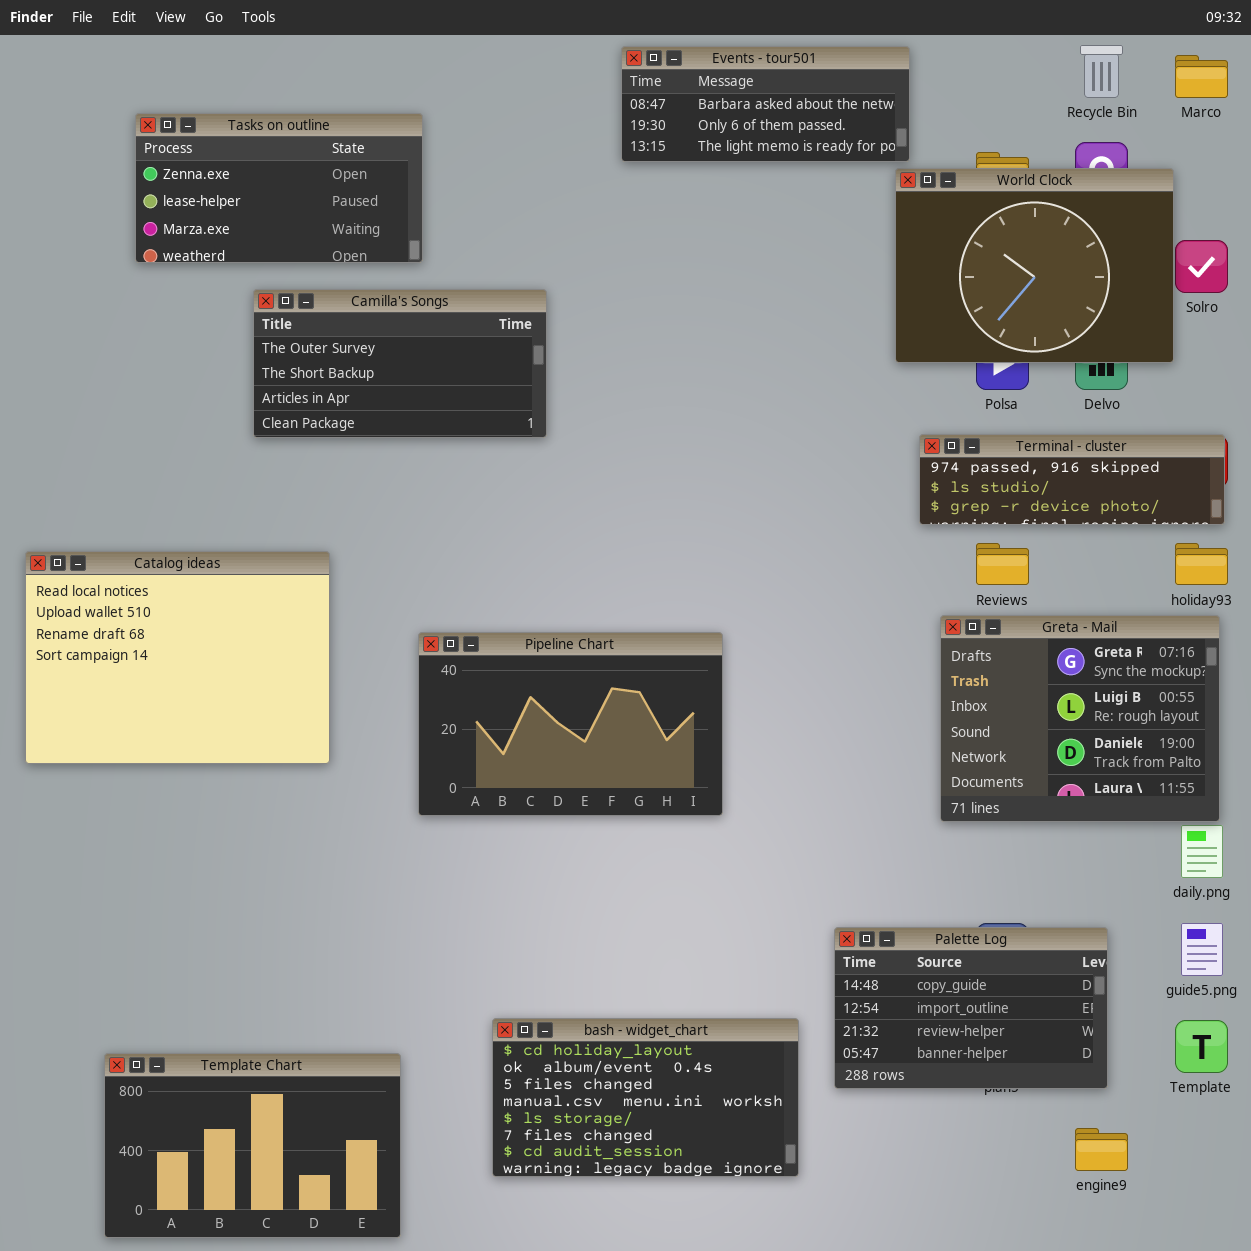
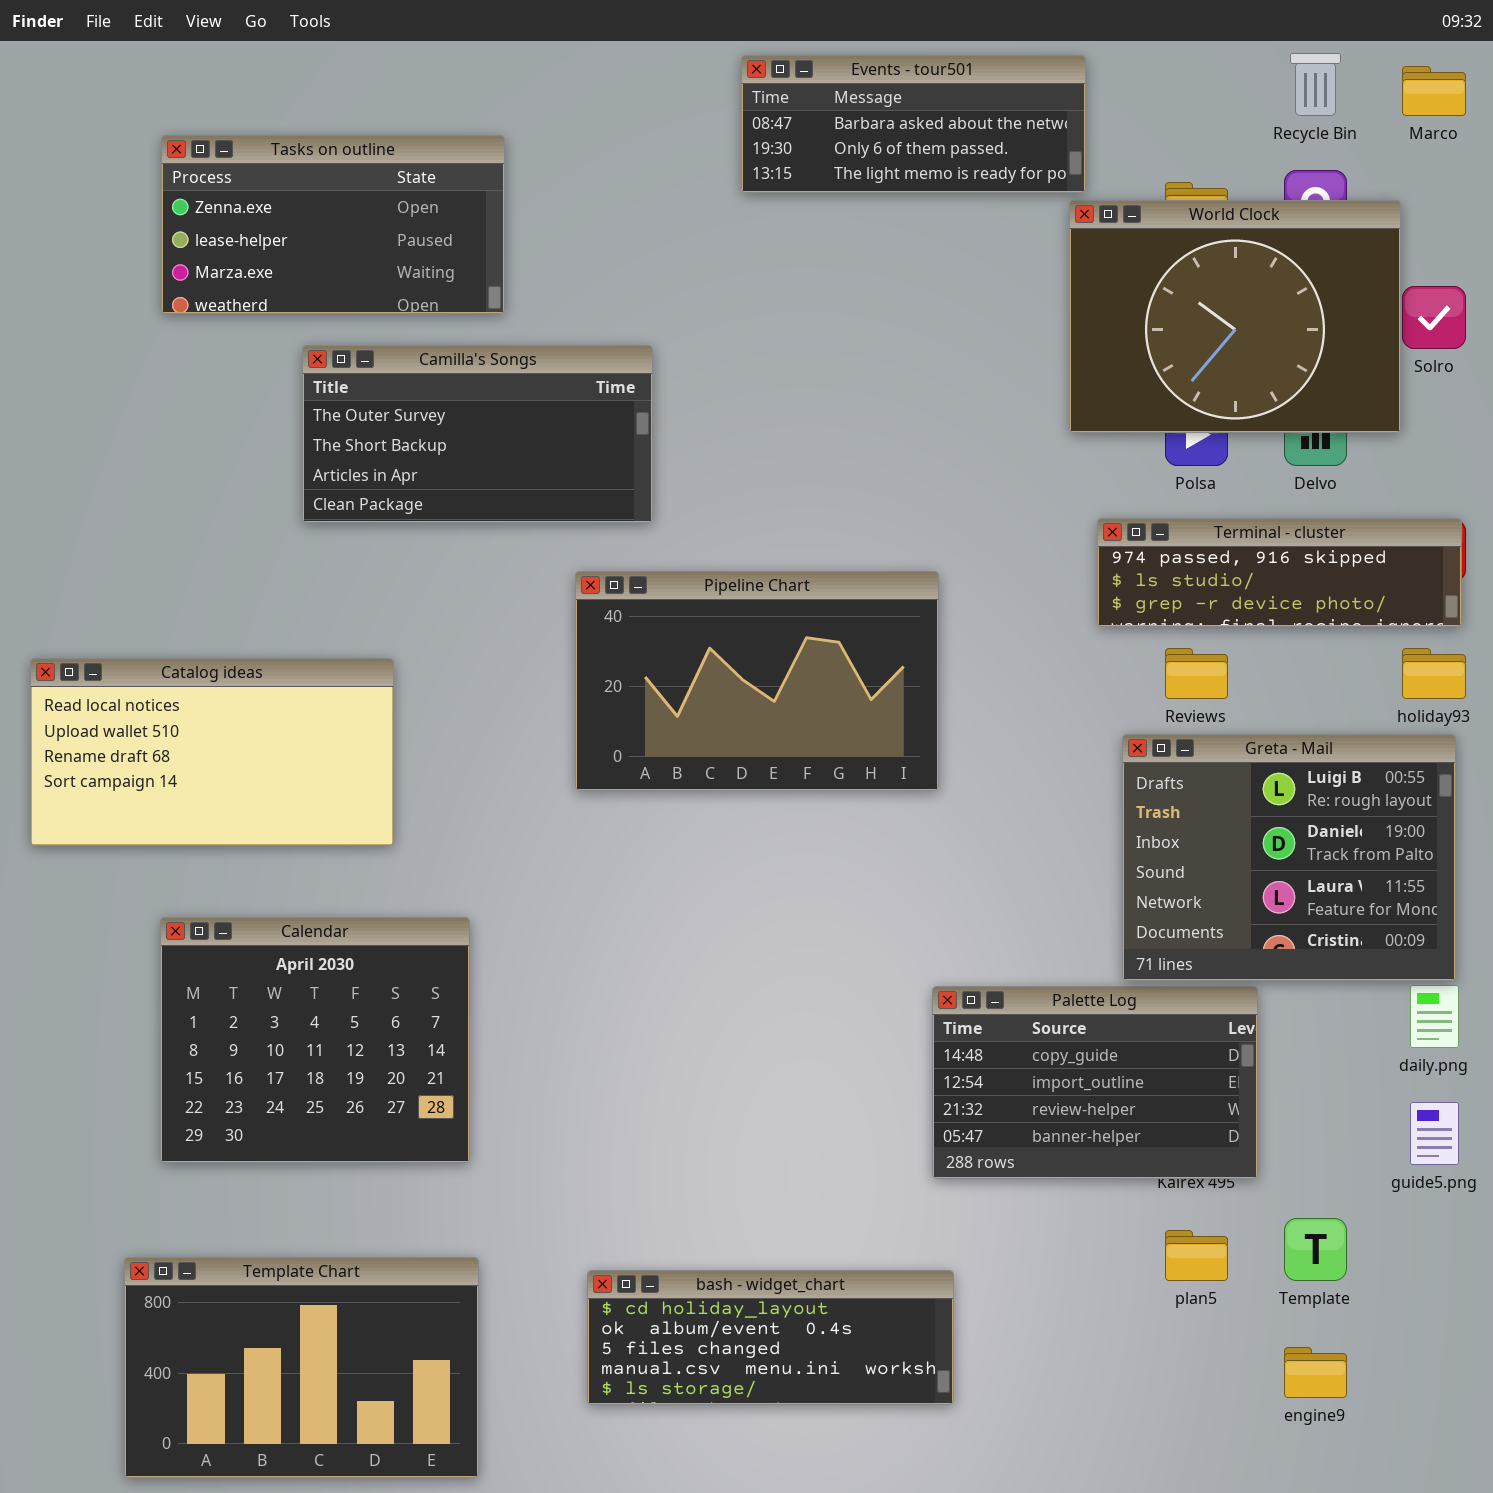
Catalog ideas: [25,551,330,764] -> [30,658,394,846], resized
Greta - Mail: [940,615,1220,822] -> [1122,734,1456,981], scrolled down 1 row
Pipeline Chart: [418,632,723,816] -> [575,571,939,791], moved
Calendar: none -> [160,917,470,1163], opened
Palette Log: [834,927,1108,1089] -> [932,986,1258,1179], moved
bash - widget_chart: [492,1018,799,1177] -> [587,1270,954,1405], resized
Template: [1175,1020,1228,1073] -> [1284,1218,1347,1281], moved

